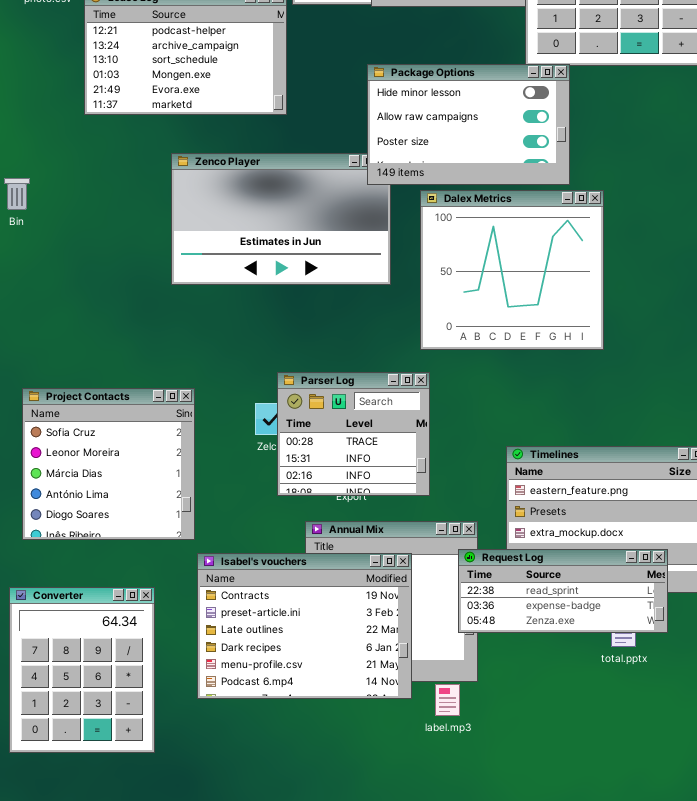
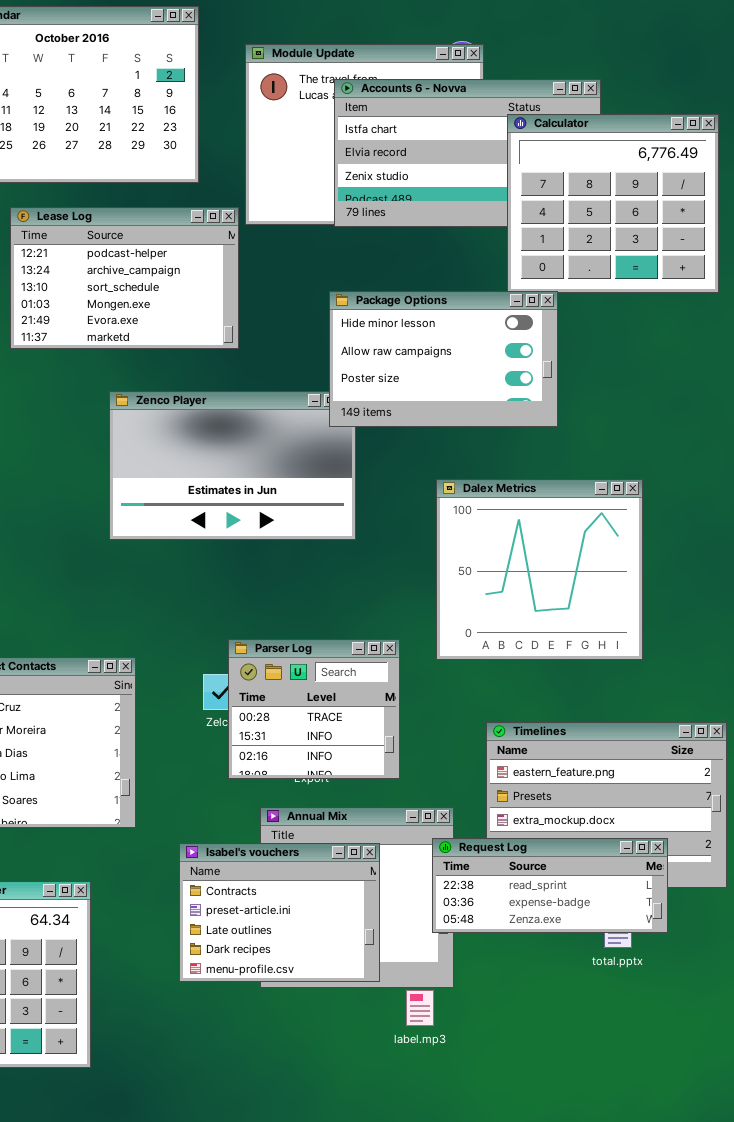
Dalex Metrics: [420,190,604,350] -> [436,479,643,660], moved
Isabel's vouchers: [197,553,412,699] -> [179,843,380,982], resized

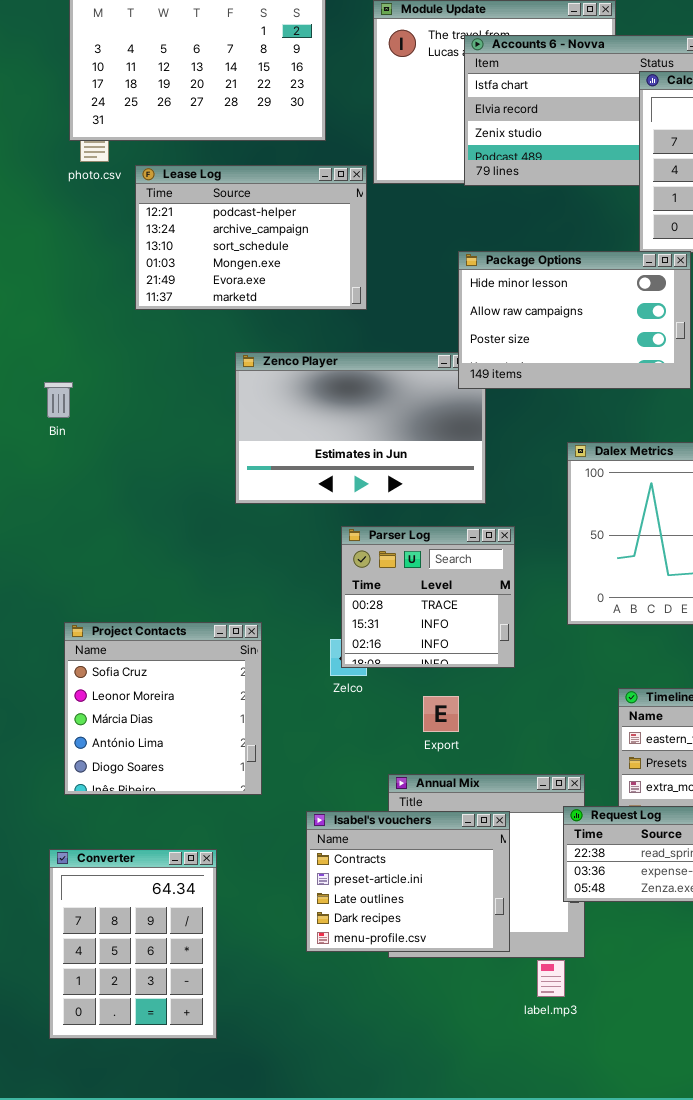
Parser Log: [228,639,400,779] -> [341,526,515,668], moved

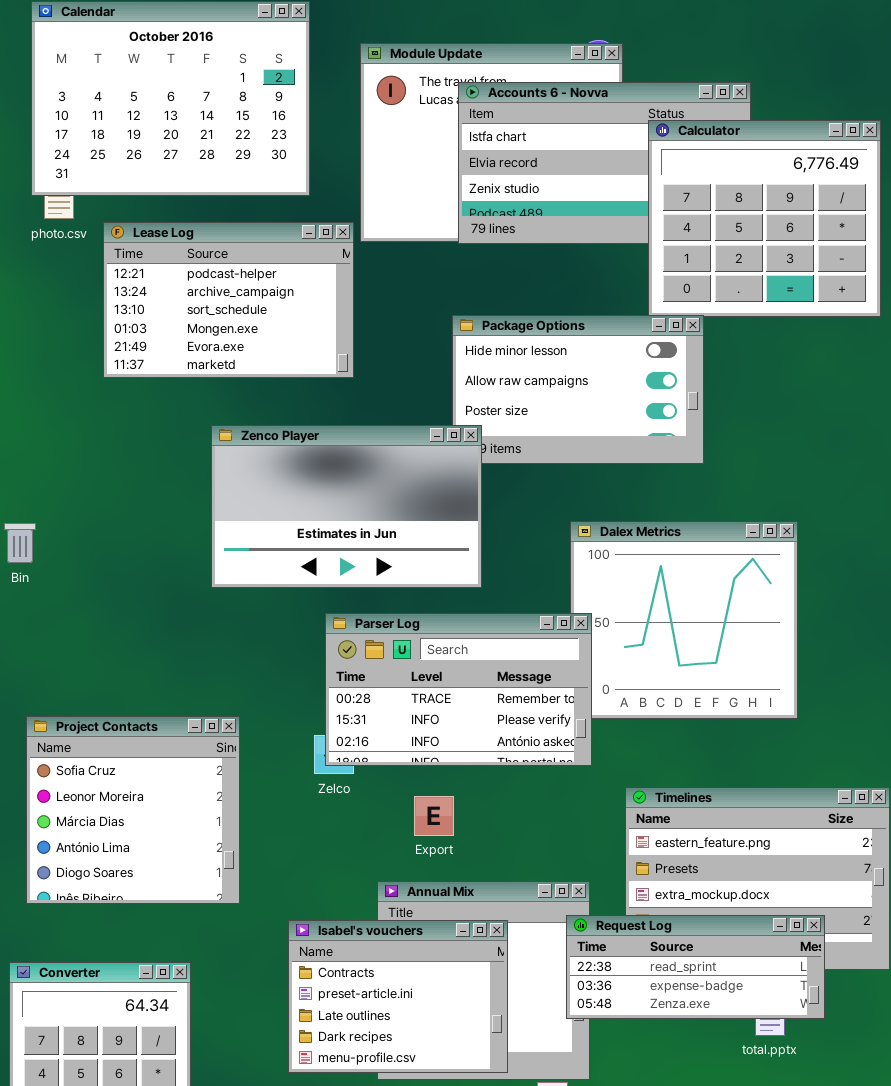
Zenco Player: [235,352,486,504] -> [211,425,482,588], raised
Bin: [44,382,73,418] -> [4,523,36,563], moved
Parser Log: [341,526,515,668] -> [325,613,592,766], resized

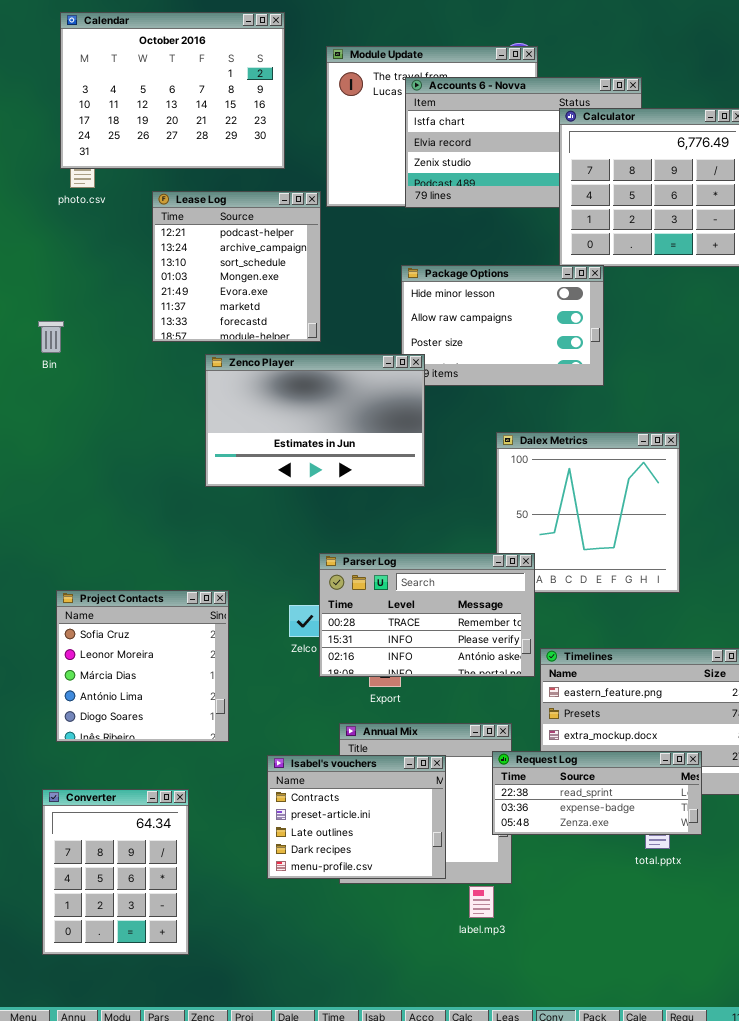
Lease Log: [103,222,354,378] -> [152,191,321,342], resized
Bin: [4,523,36,563] -> [38,321,64,353], moved
Parser Log: [325,613,592,766] -> [319,553,535,677], moved

